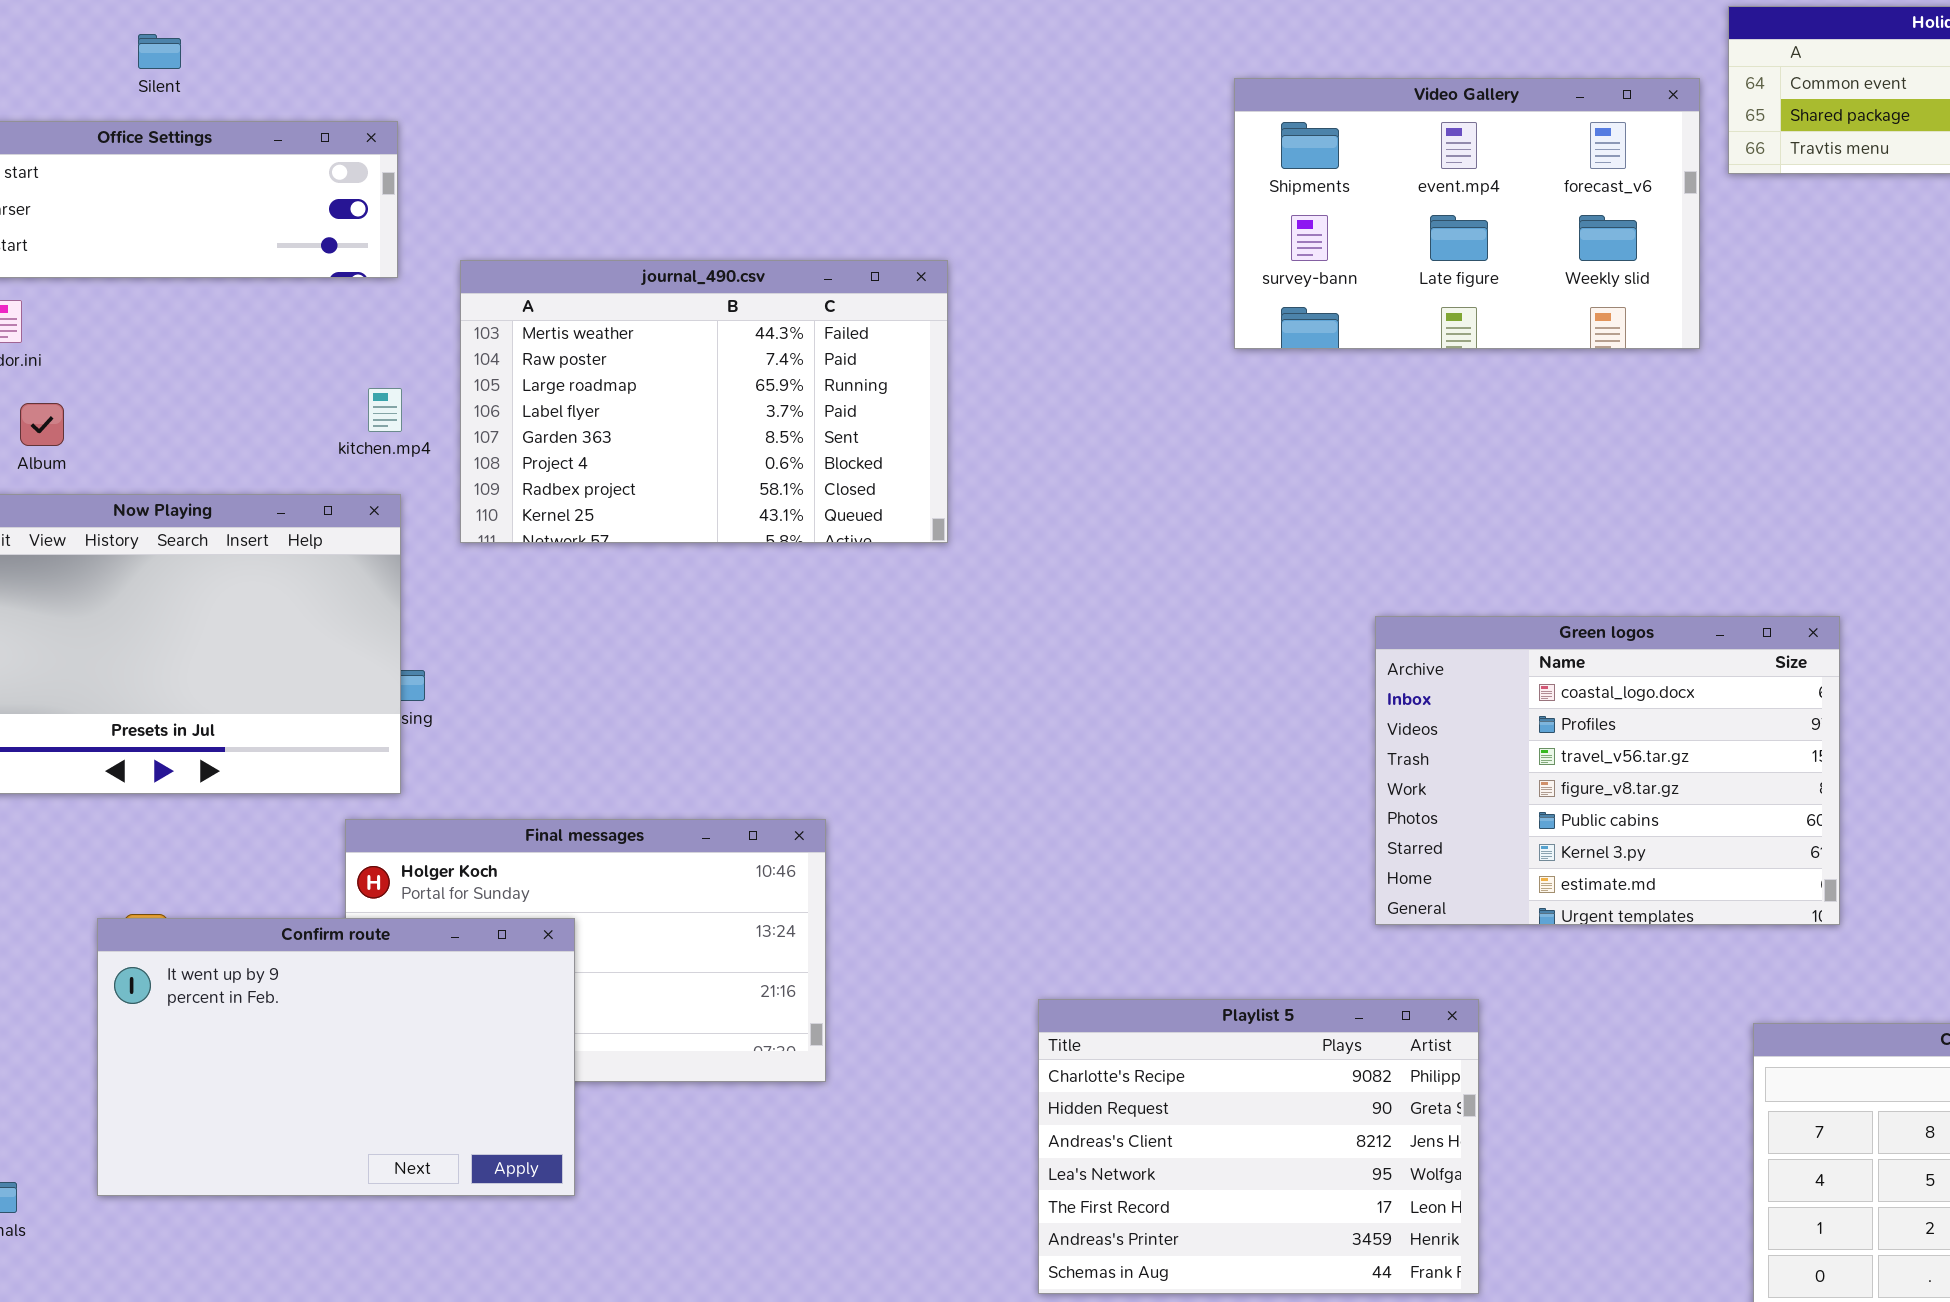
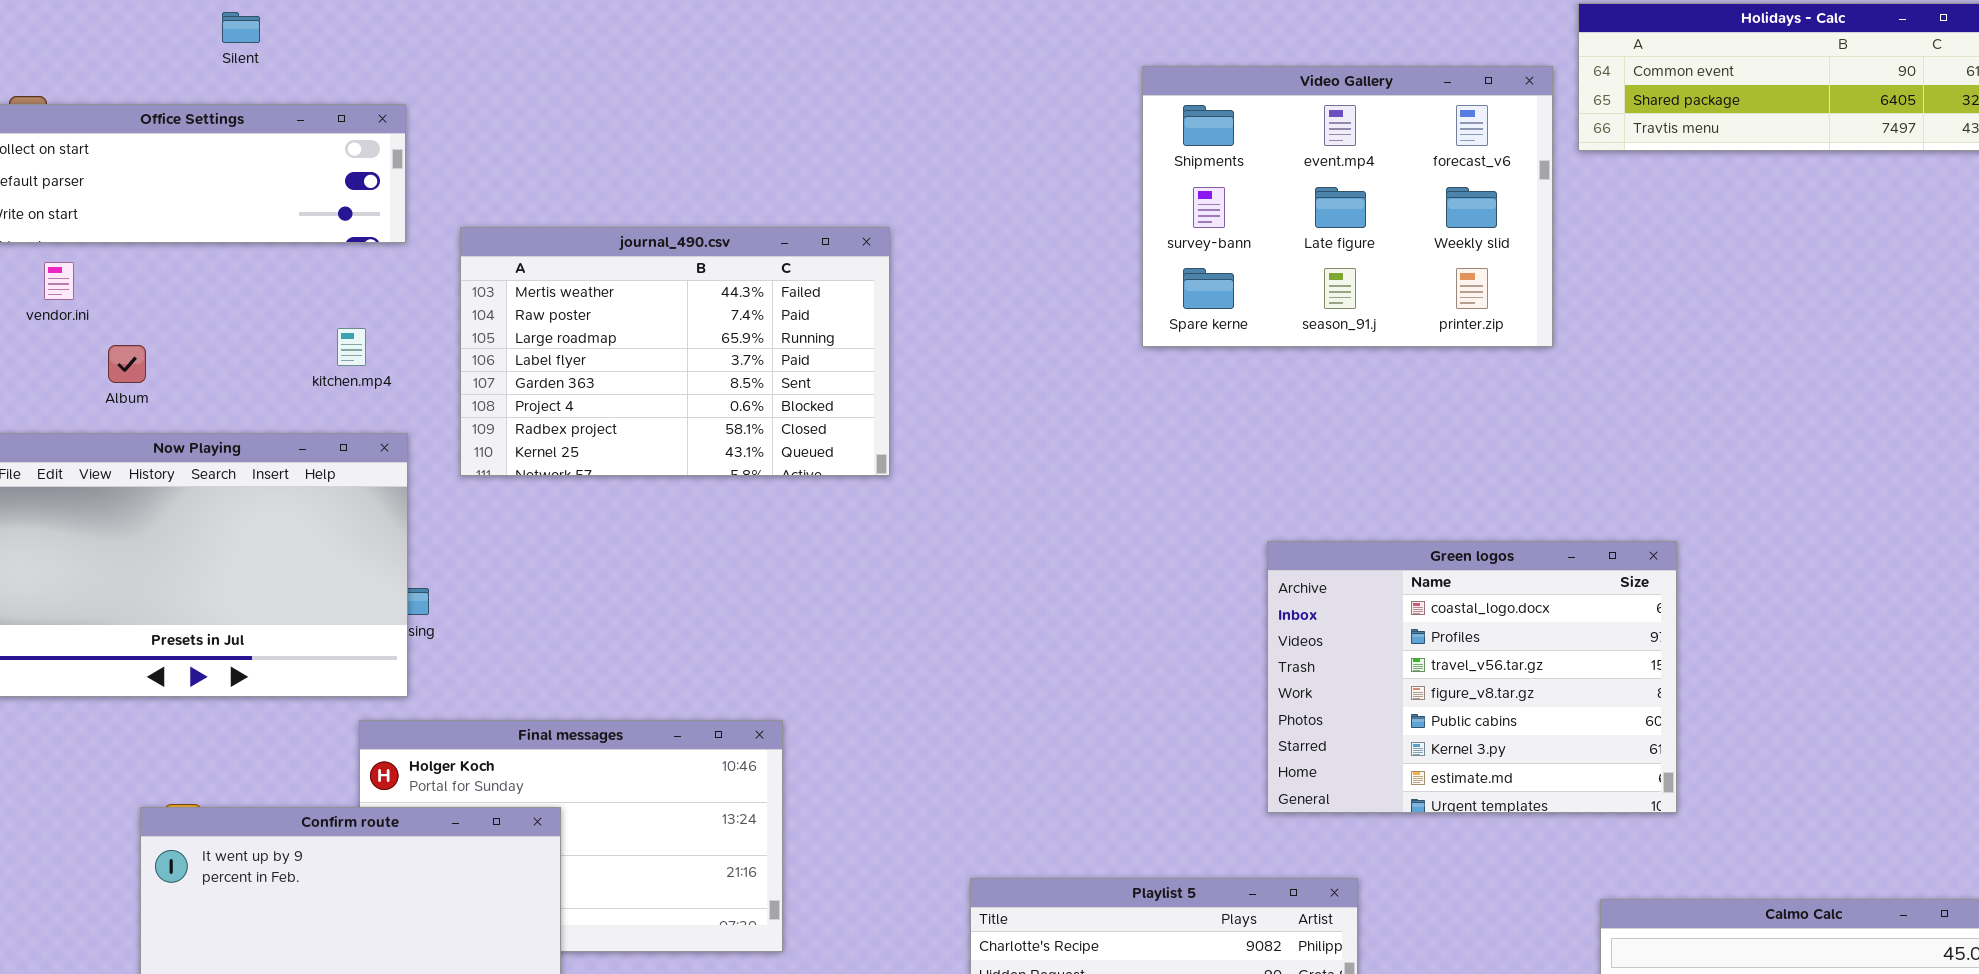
Silent: [138,34,181,69] -> [222,12,260,43], moved
Video Gallery: [1234,78,1700,349] -> [1142,66,1553,347], resized
kitchen.mp4: [368,388,402,432] -> [337,328,366,366], moved
Album: [20,403,64,446] -> [108,345,146,383], moved

